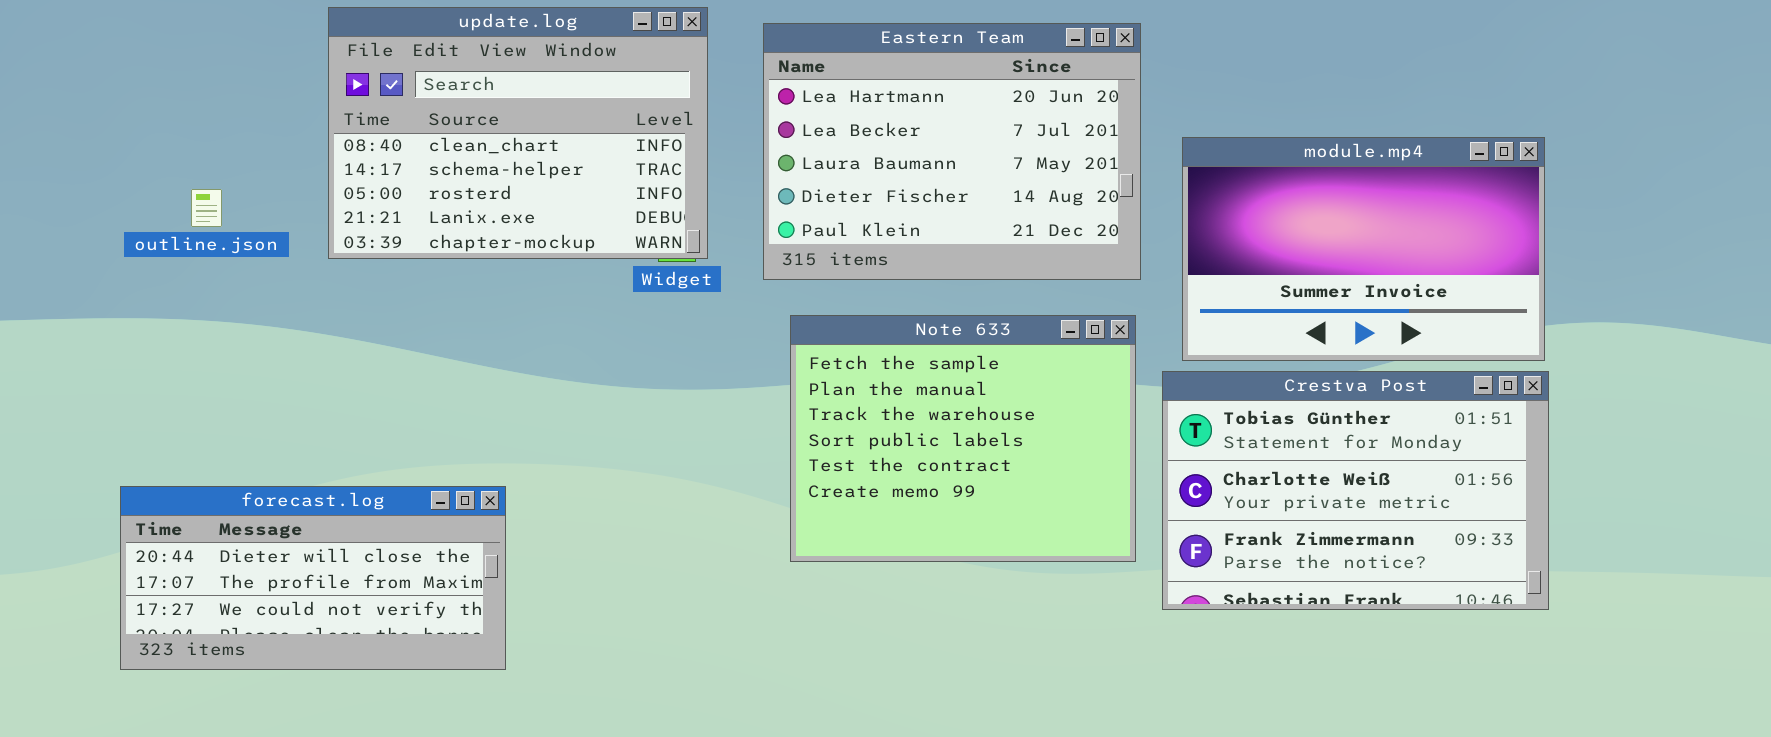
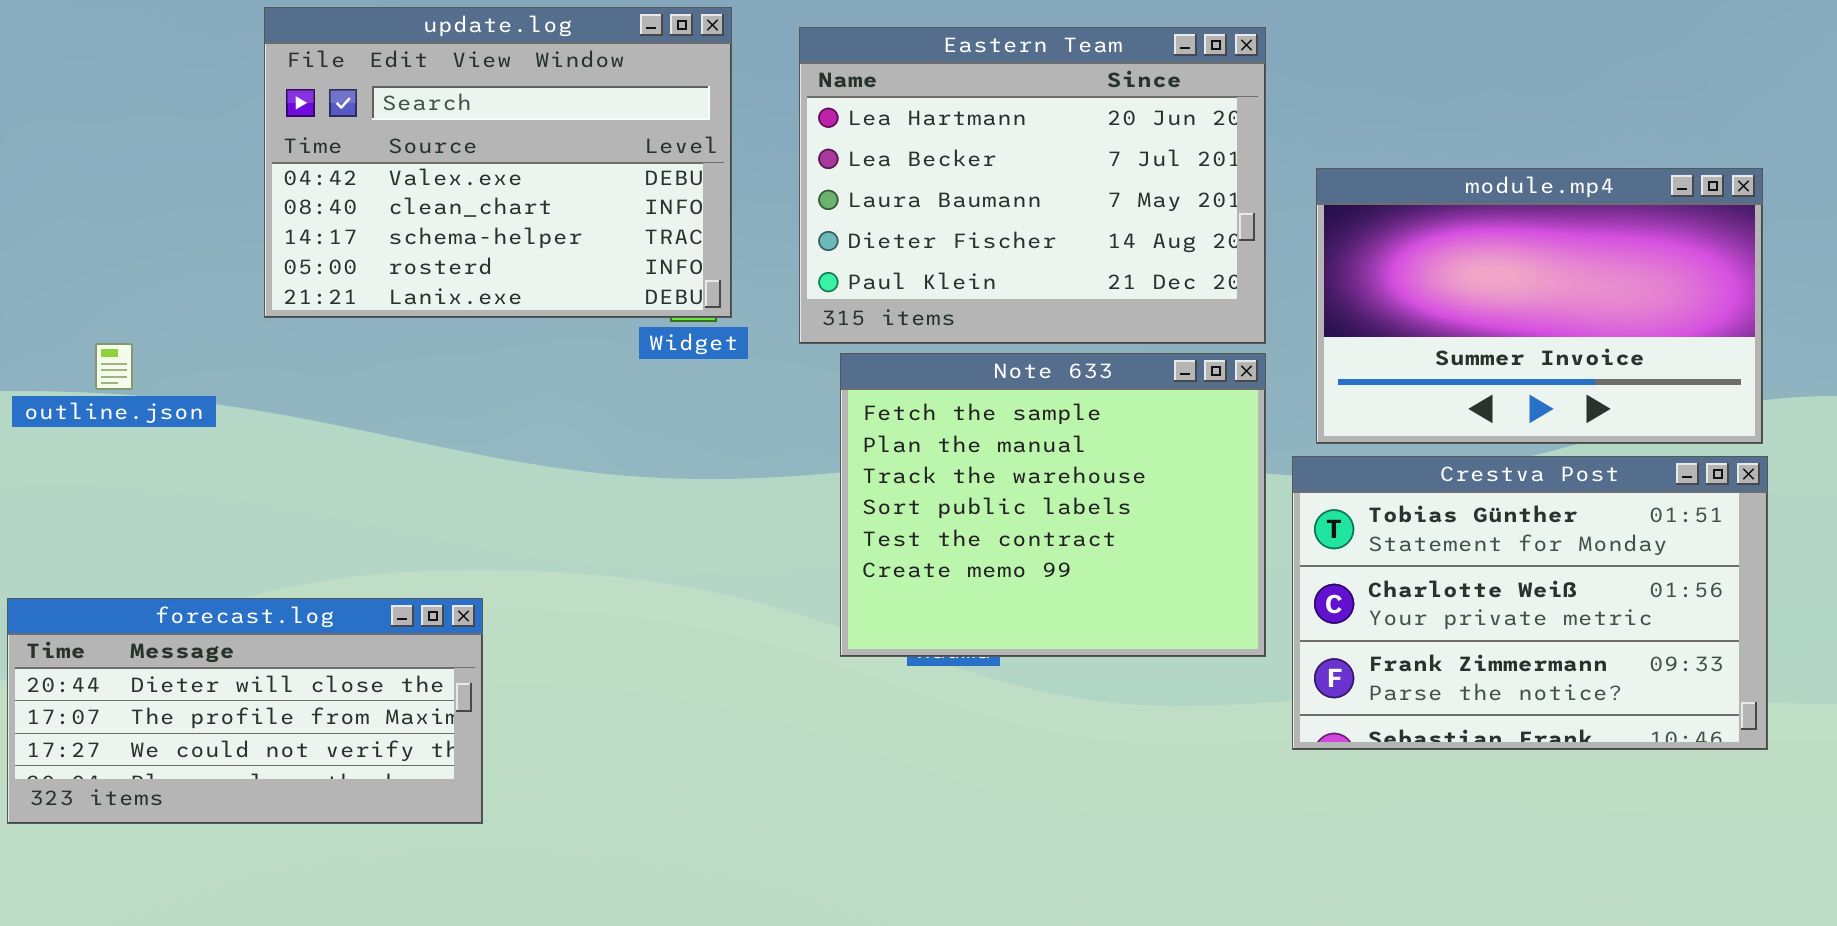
update.log: [328,7,708,259] -> [264,7,732,318], scrolled up 1 row
outline.json: [191,189,222,227] -> [95,343,133,390], moved
Note 633: [790,315,1136,562] -> [840,353,1266,657], moved

